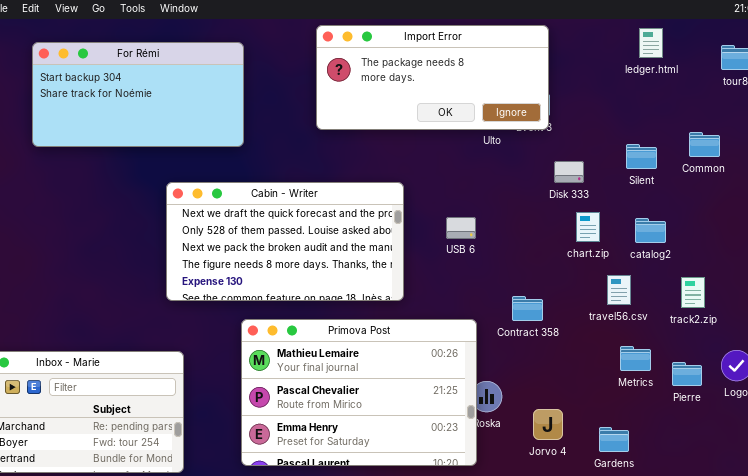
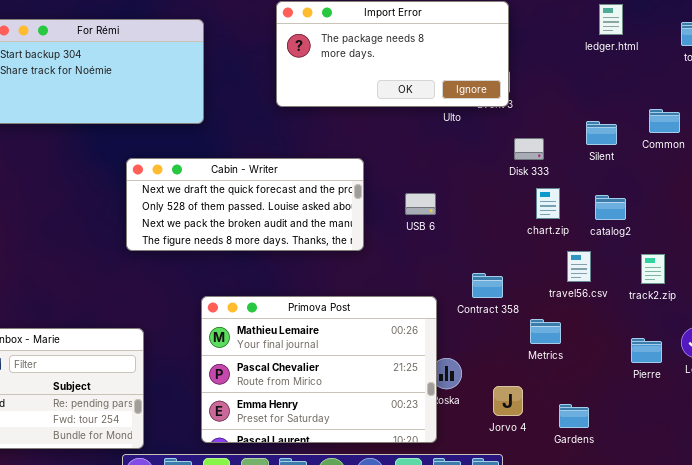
Cabin - Writer: [166,182,404,301] -> [126,158,364,251], resized
Metrics: [620,346,651,371] -> [530,319,561,344], moved

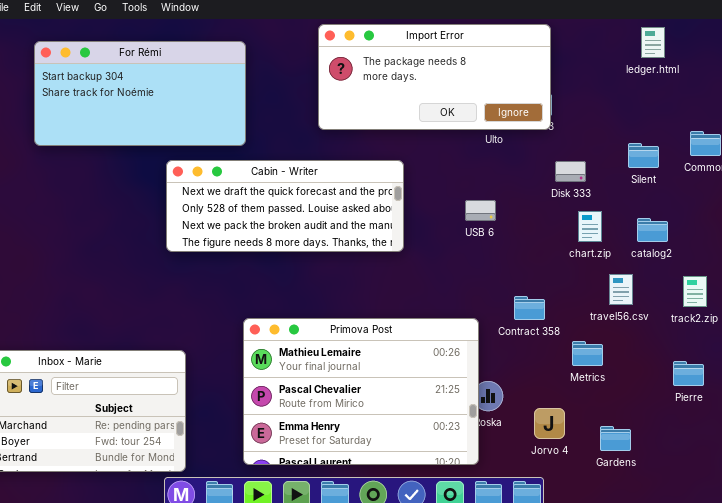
Cabin - Writer: [126,158,364,251] -> [166,160,404,252], moved
USB 6: [405,193,436,215] -> [465,200,496,221], moved

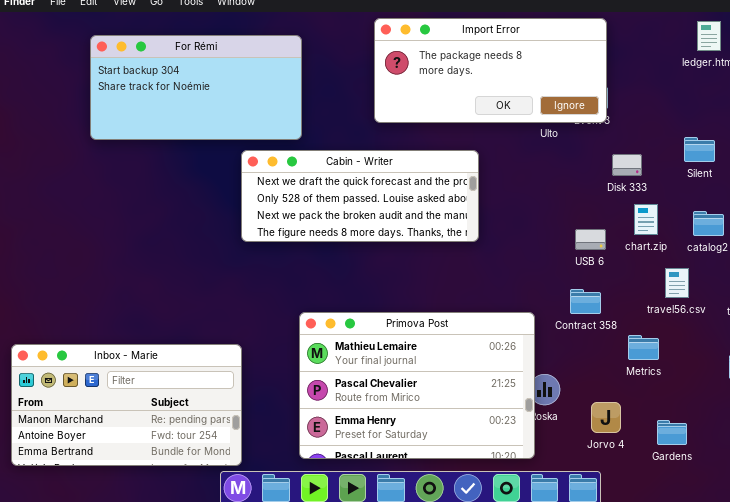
Cabin - Writer: [166,160,404,252] -> [241,150,479,242], moved
USB 6: [465,200,496,221] -> [575,229,606,250], moved

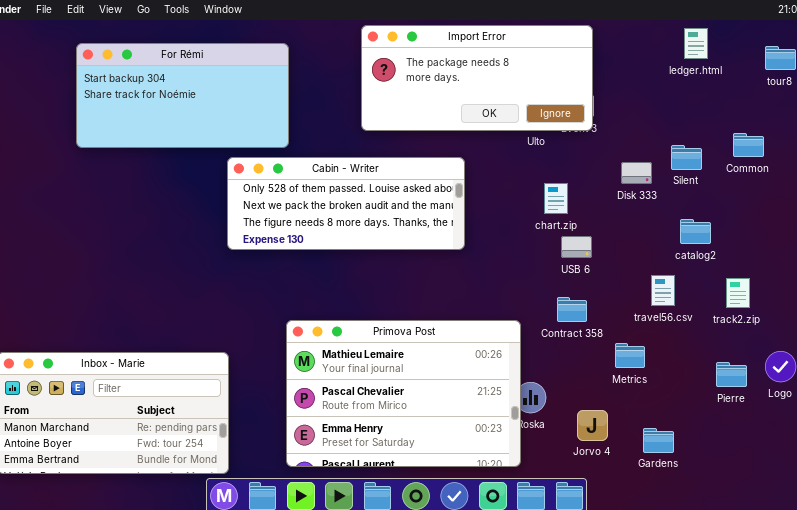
Cabin - Writer: [241,150,479,242] -> [227,157,465,250], scrolled down 1 row
Disk 333: [612,154,642,176] -> [621,162,652,184], moved
chart.zip: [634,204,658,235] -> [544,183,568,214], moved

